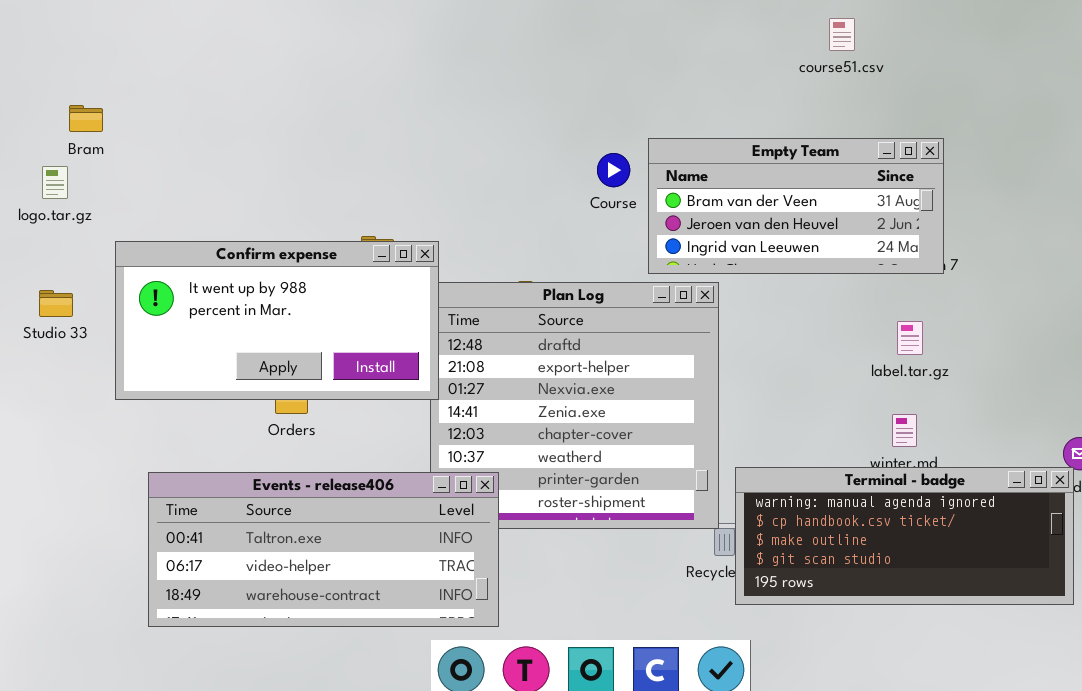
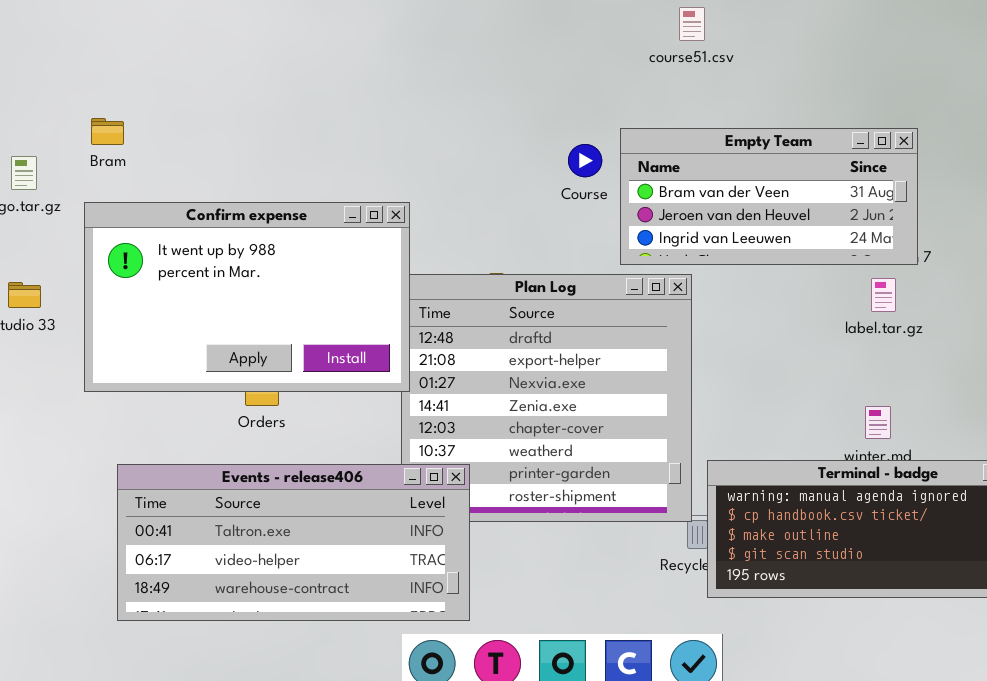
course51.csv: [829,18,855,51] -> [679,7,705,41], moved
Bram: [69,105,103,132] -> [91,118,124,145], moved
Confirm expense: [115,241,439,400] -> [84,202,410,392], resized
label.tar.gz: [897,321,923,355] -> [871,278,896,312], moved

